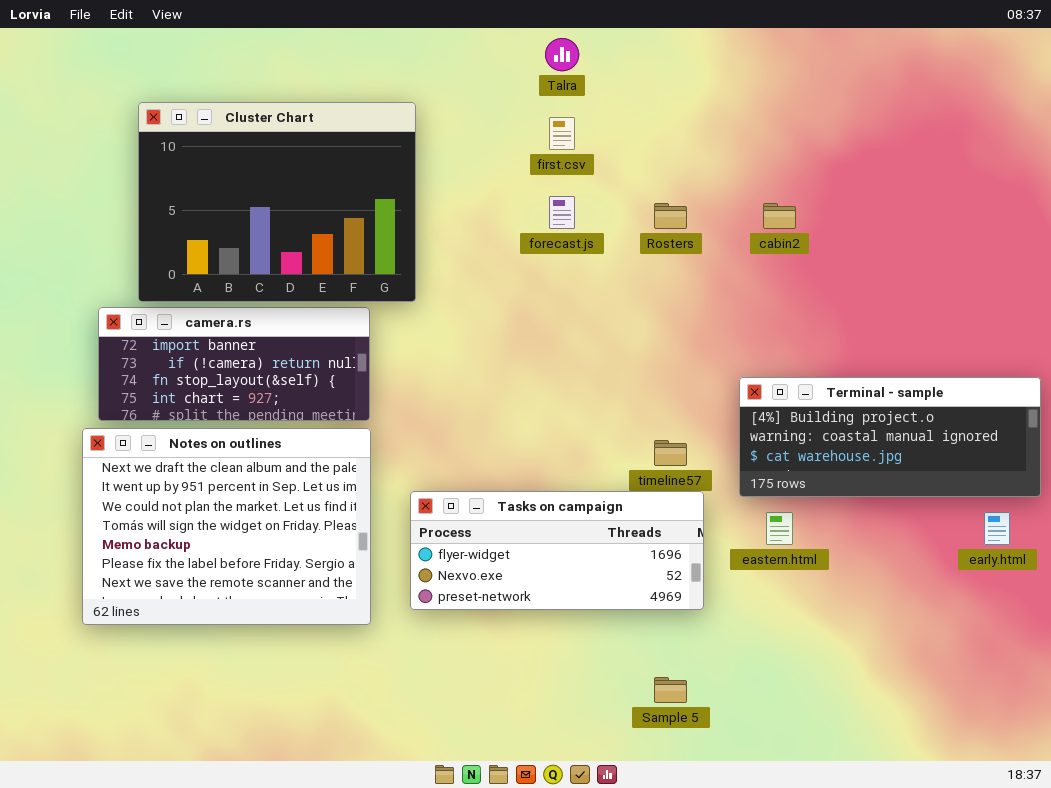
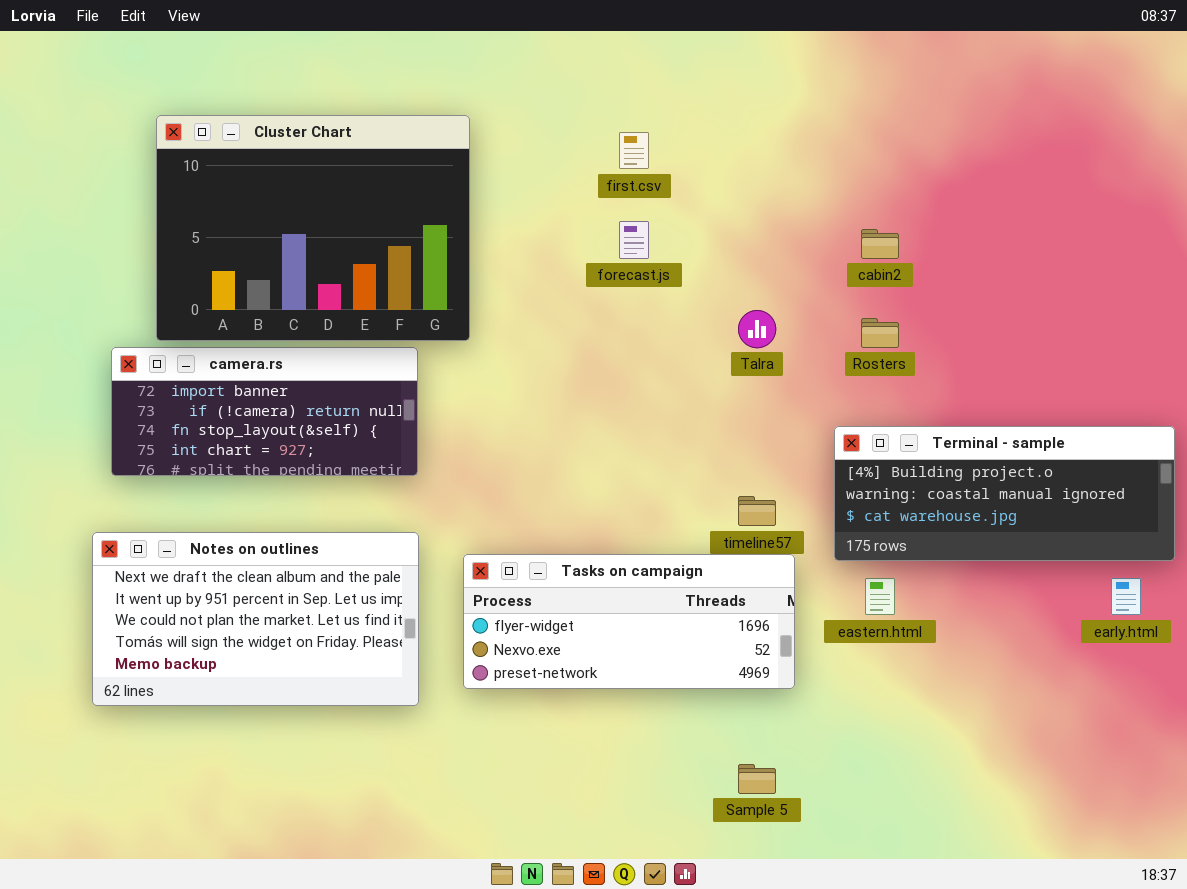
Talra: [545,38,579,71] -> [738,310,776,348], moved
Rosters: [654,203,687,229] -> [861,318,899,348], moved
Notes on outlines: [82,428,371,625] -> [92,532,419,706], resized

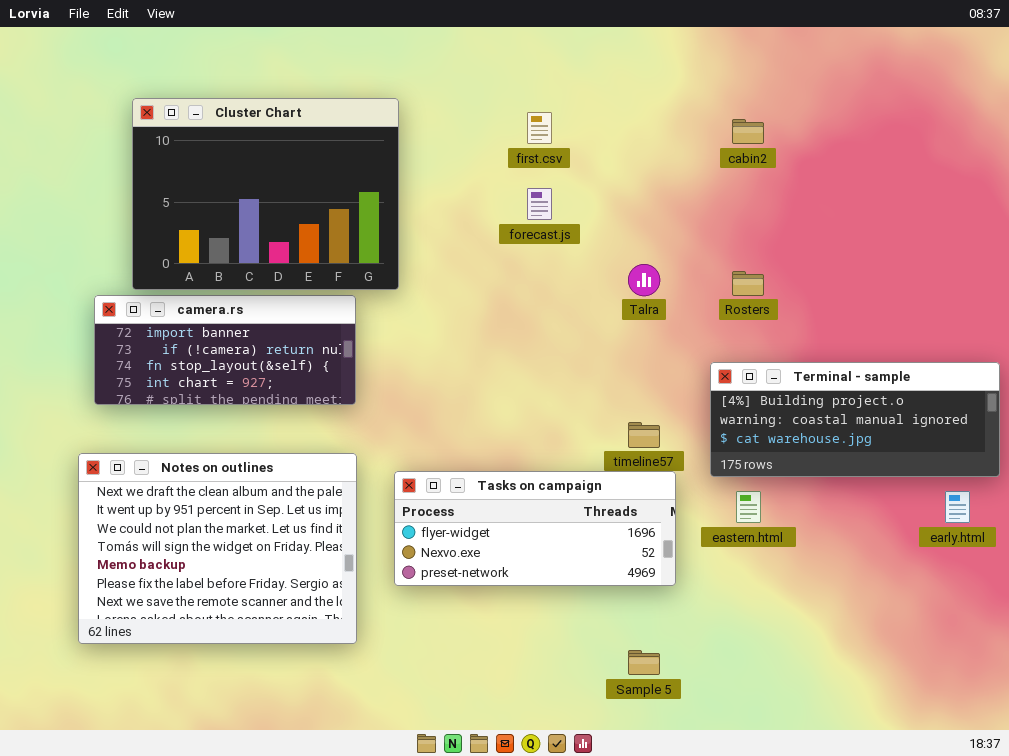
cabin2: [861,229,899,259] -> [732,119,764,144], moved
Notes on outlines: [92,532,419,706] -> [78,453,357,644], resized

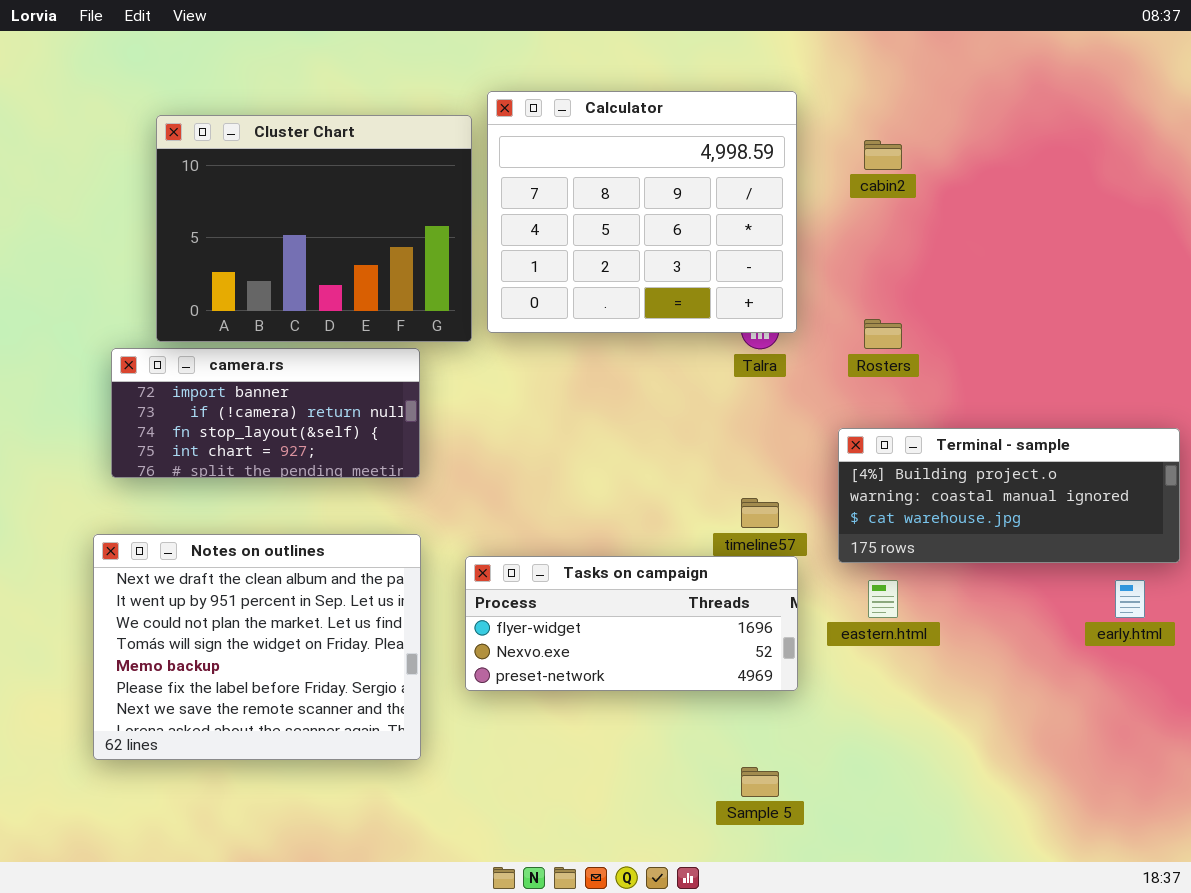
Calculator: none -> [487,91,797,333], opened

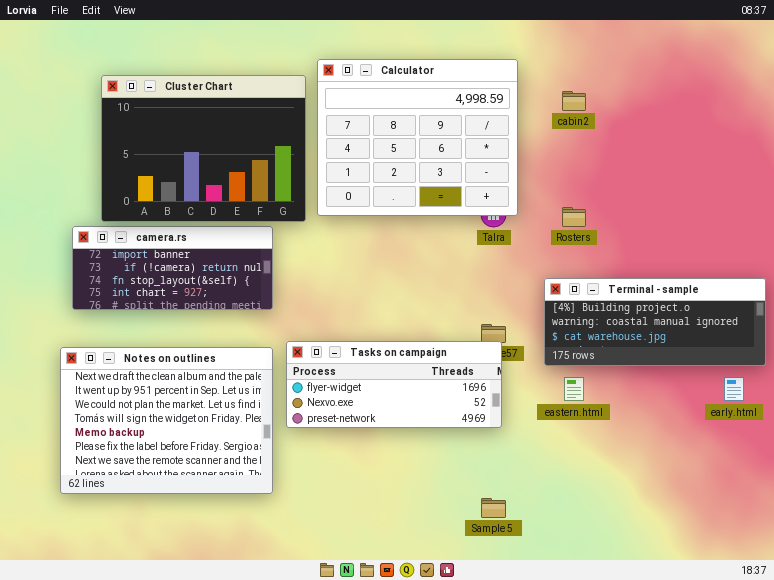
Tasks on campaign: [465,556,798,691] -> [286,341,502,428], moved

